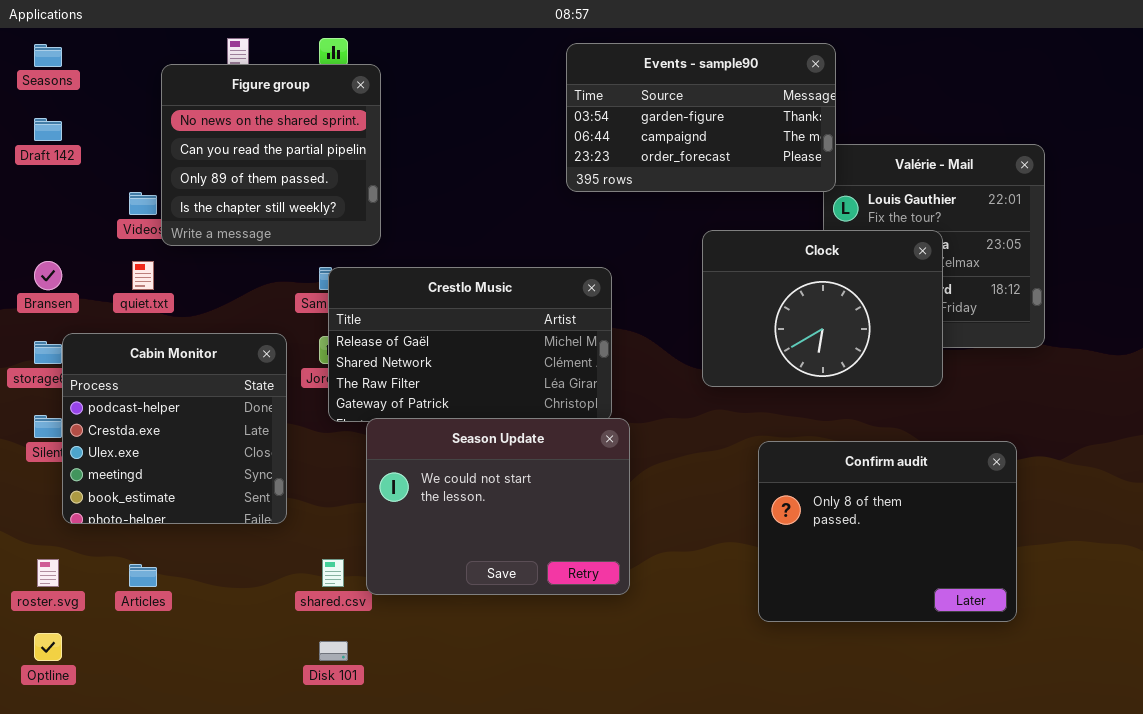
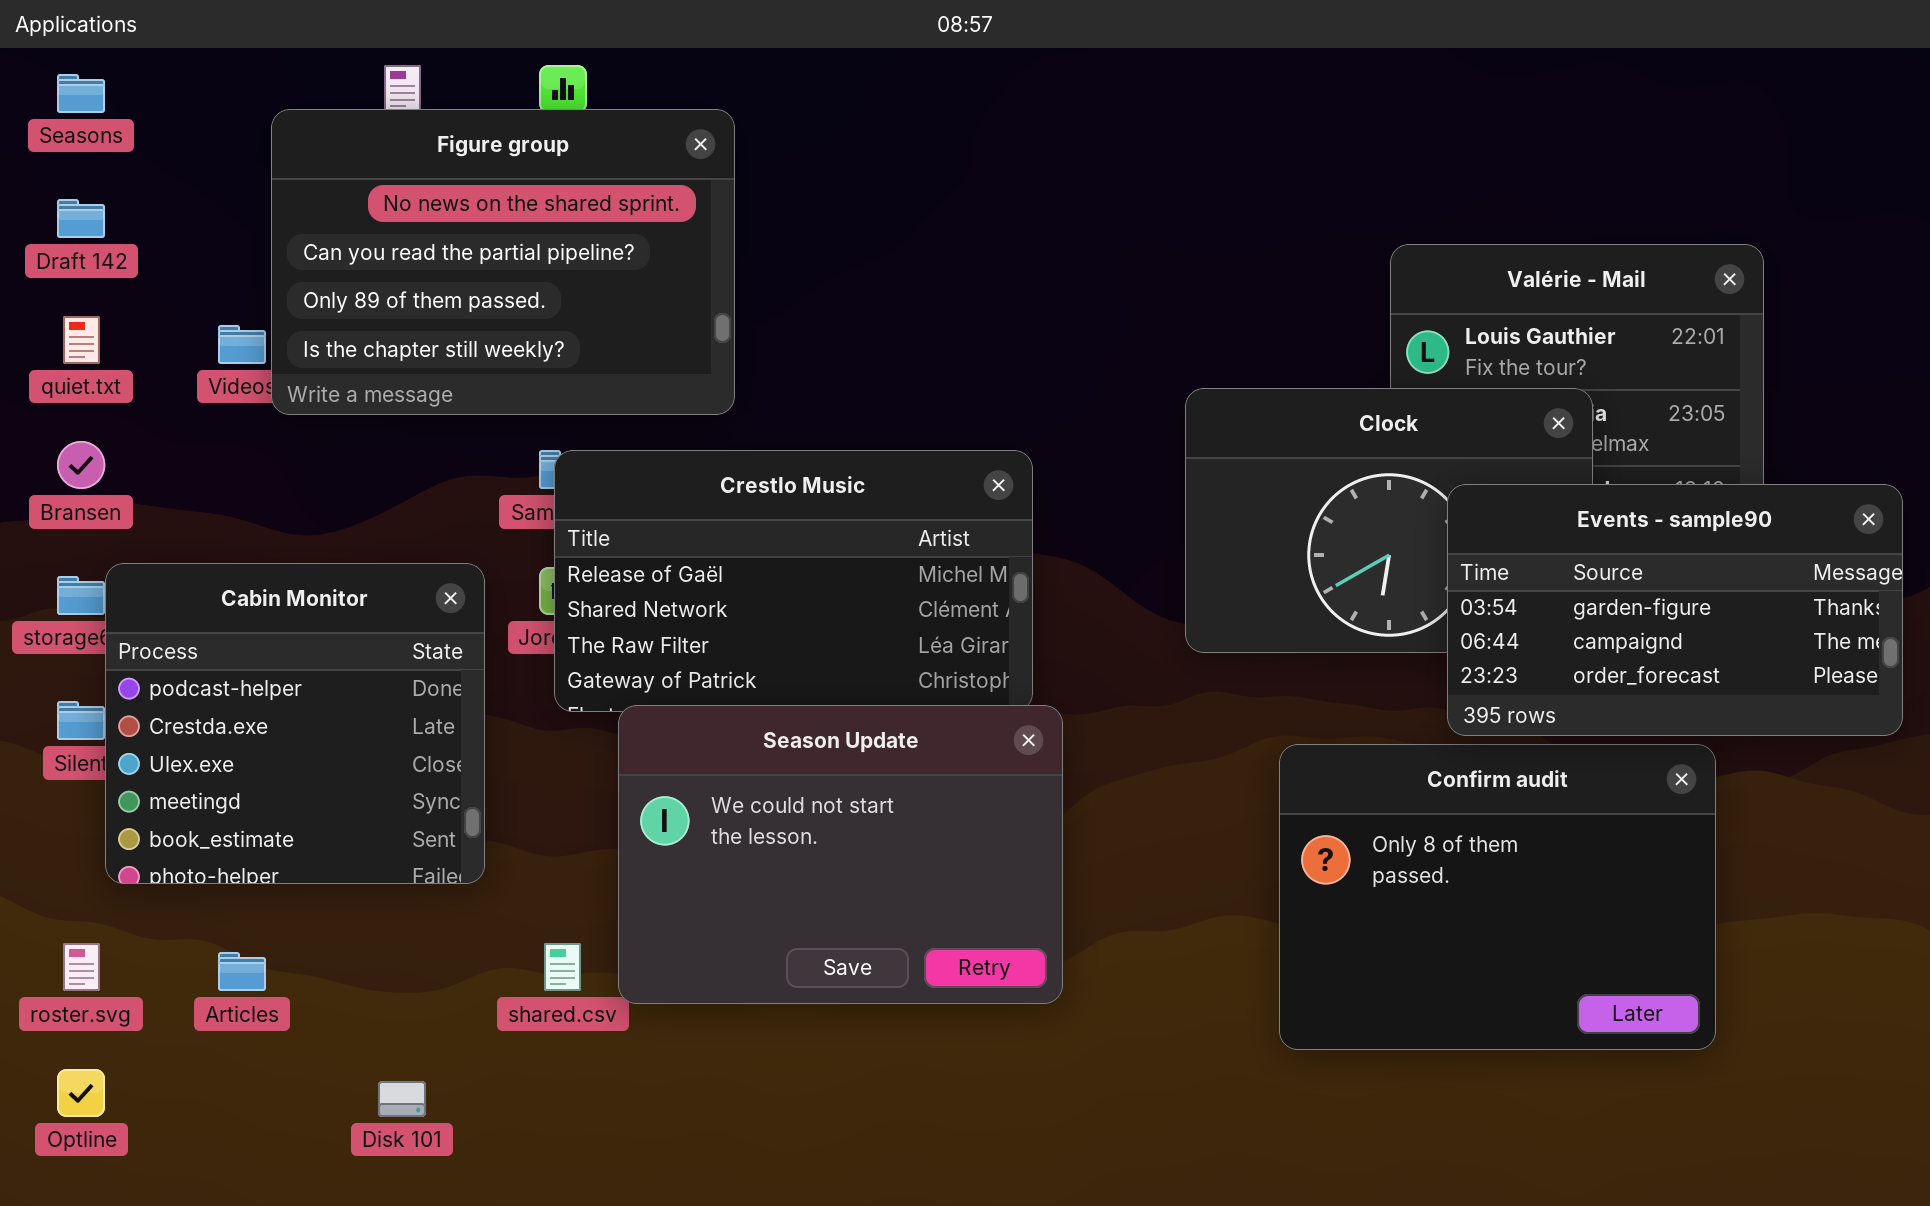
Events - sample90: [566,43,836,192] -> [1447,484,1903,736], moved
Figure group: [161,64,381,246] -> [271,109,735,415], resized
quiet.txt: [132,261,154,290] -> [63,316,100,364], moved
Disk 101: [319,641,348,661] -> [378,1081,426,1117], moved

